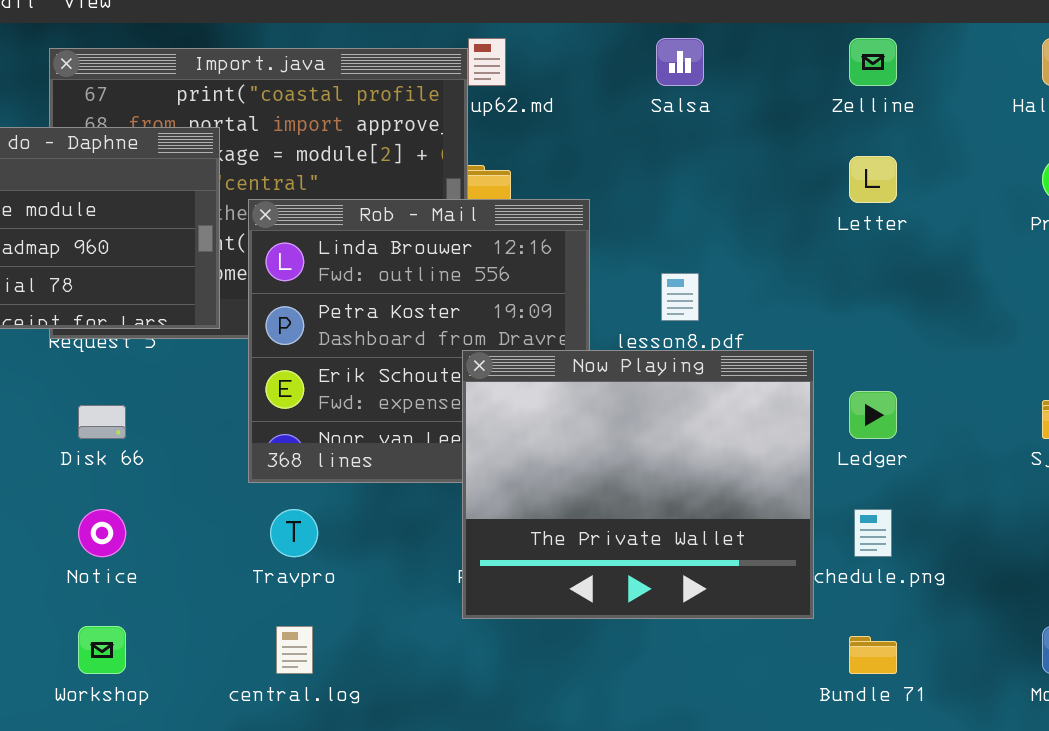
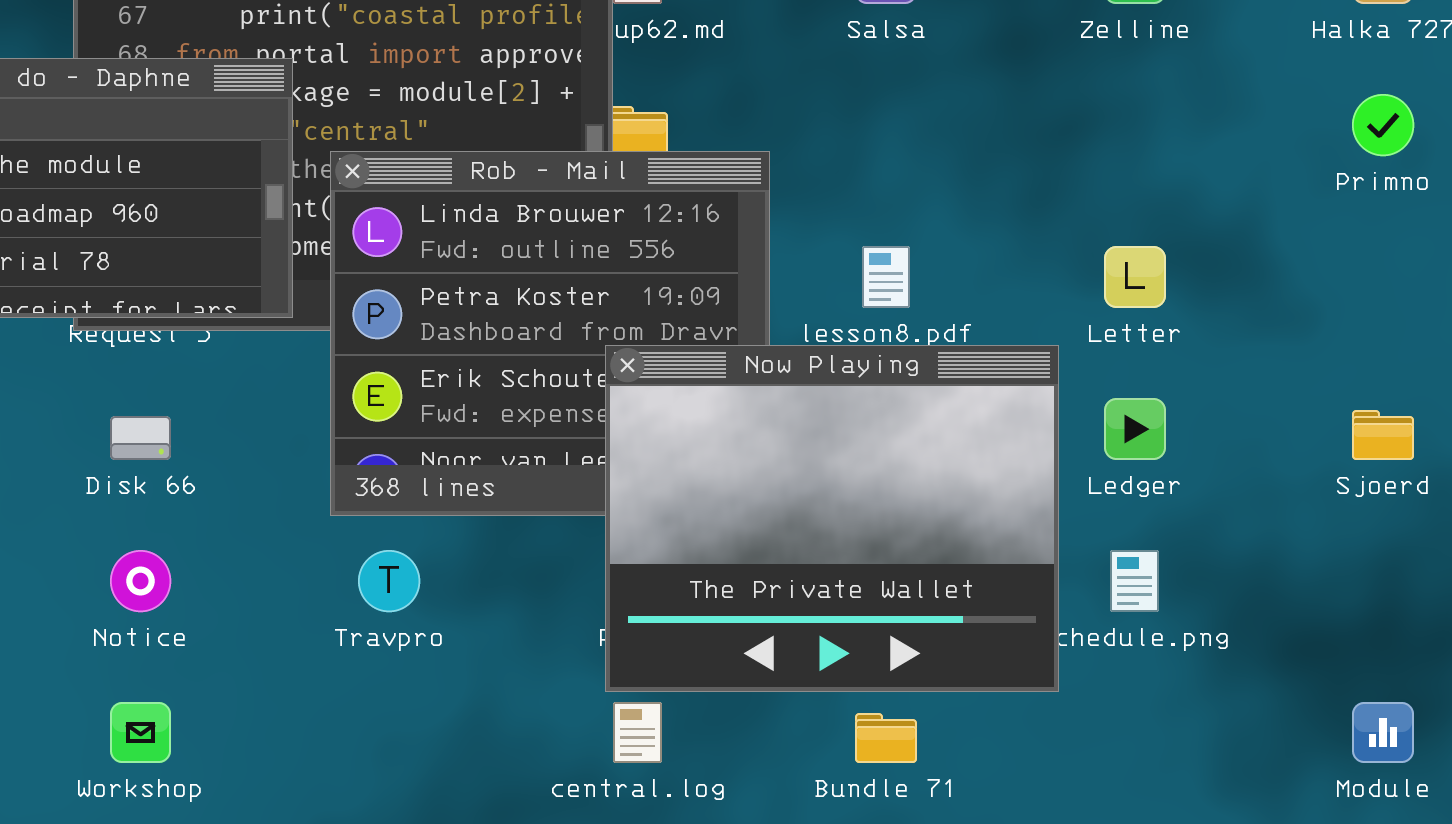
Letter: [849,156,897,203] -> [1104,246,1166,308], moved
central.log: [276,626,313,674] -> [613,702,662,763], moved
Bundle 71: [849,636,897,674] -> [855,713,917,763], moved

